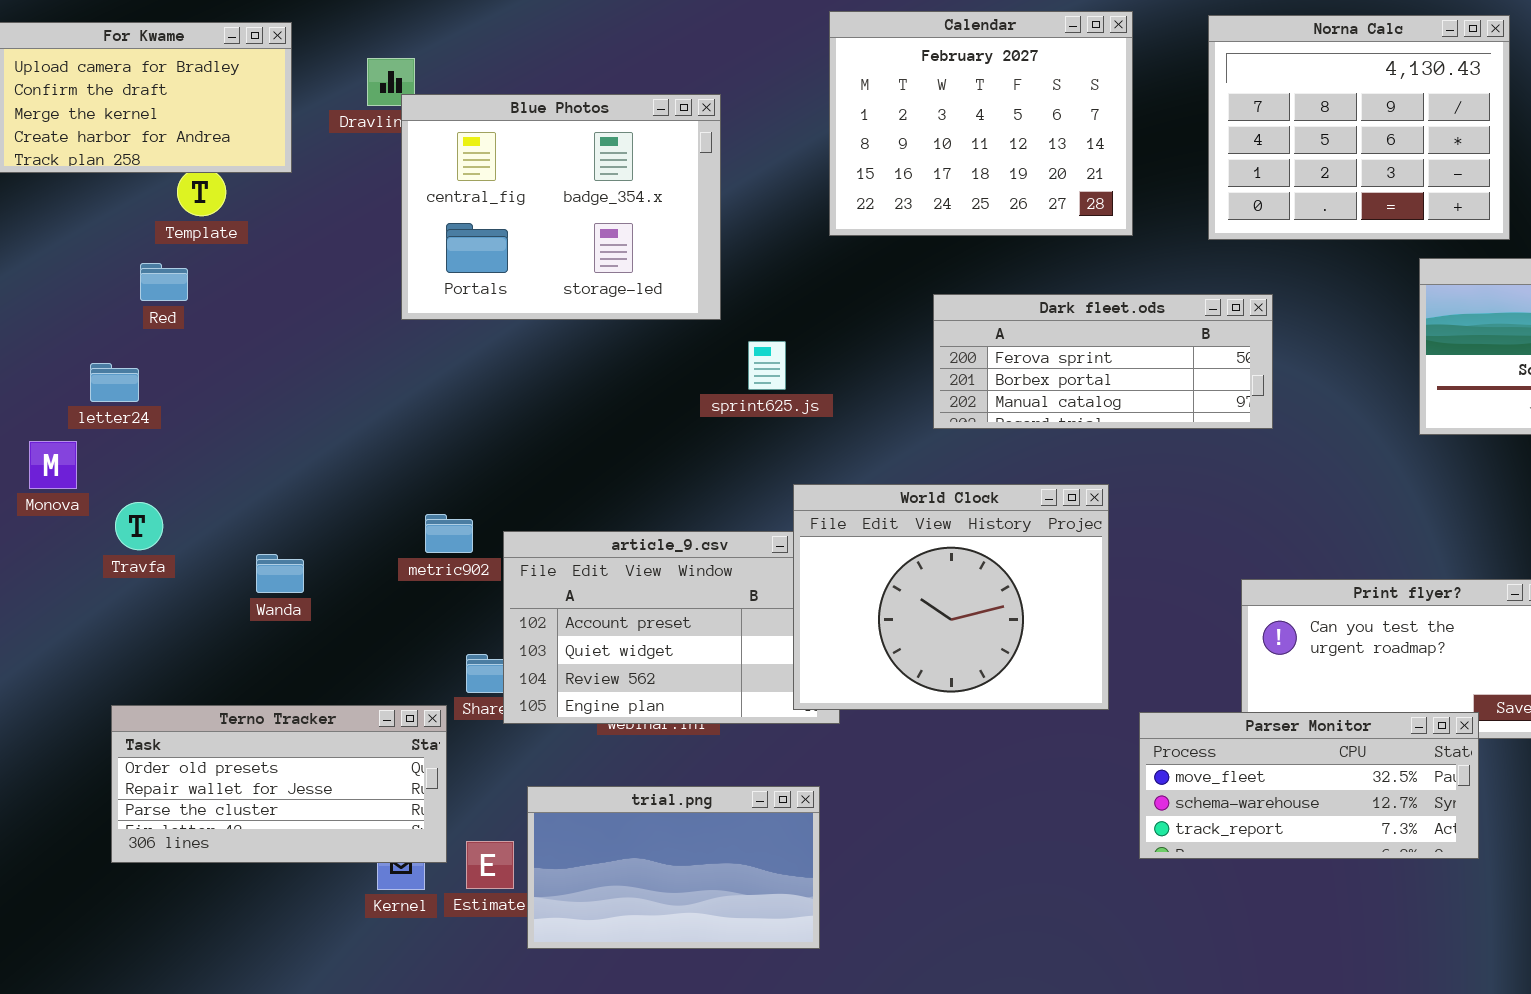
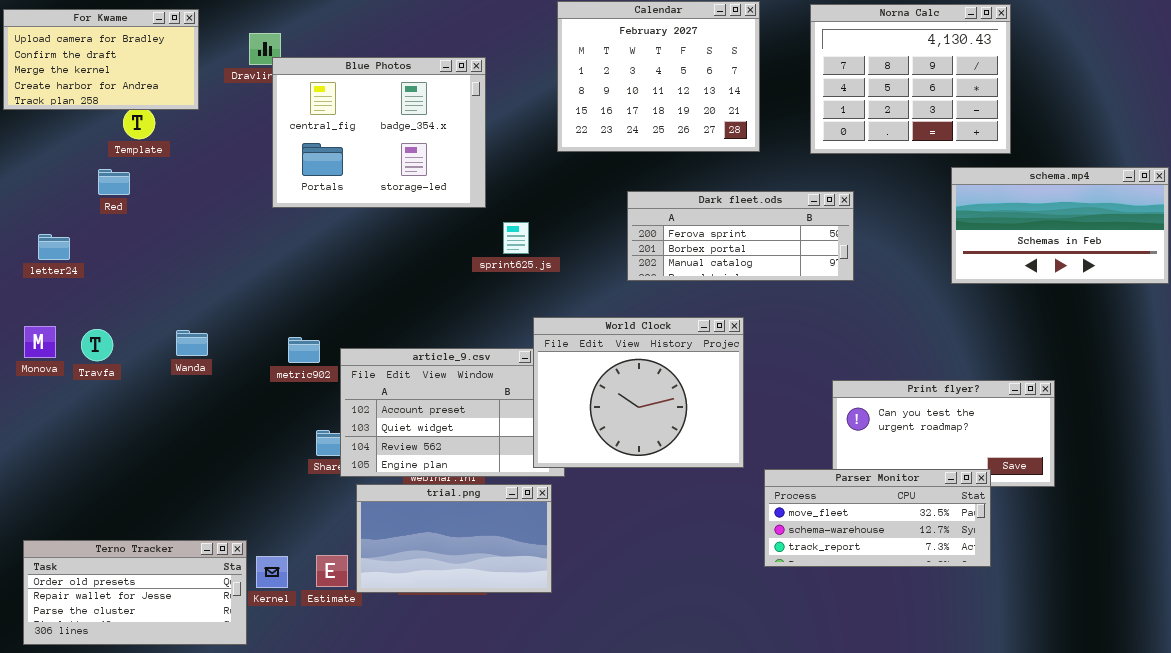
letter24: [90,363,139,402] -> [38,234,70,260], moved
Monova: [29,441,77,489] -> [24,326,56,358], moved
Wanda: [256,554,304,593] -> [176,330,208,356], moved
Terno Tracker: [111,705,447,863] -> [23,540,247,645], moved
trial.png: [527,786,820,949] -> [356,484,552,593], moved

